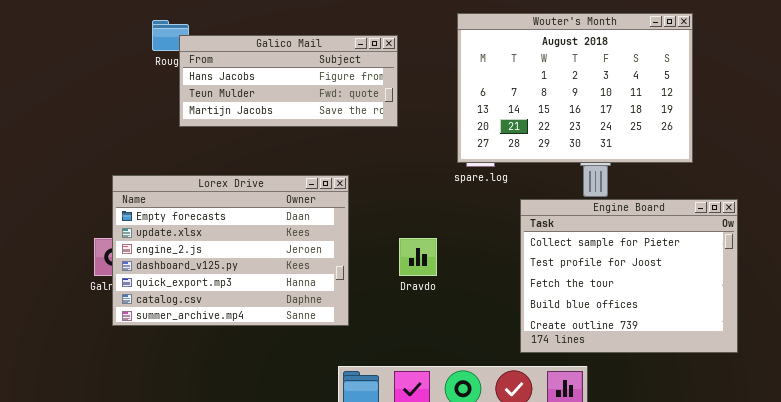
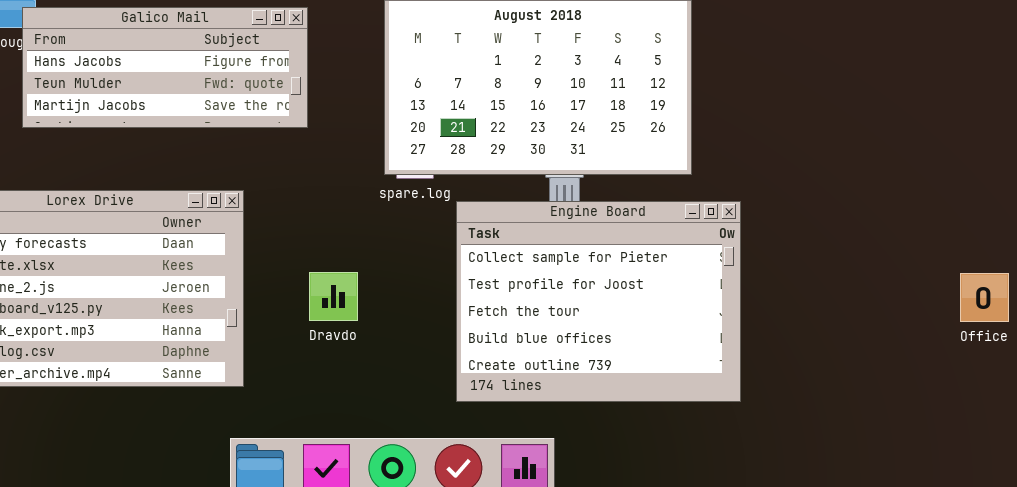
Engine Board: [520,199,738,353] -> [456,201,741,402], moved

